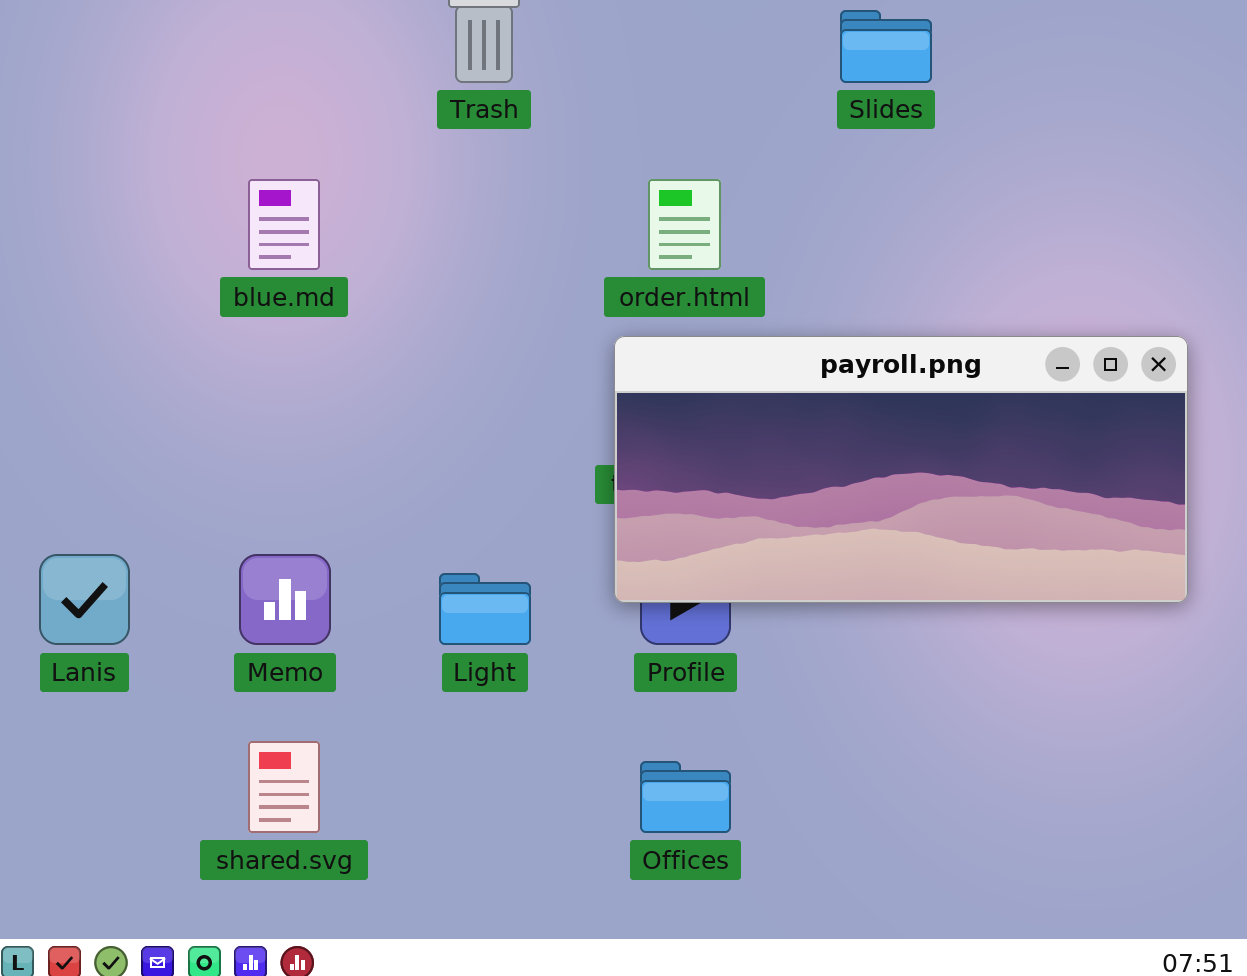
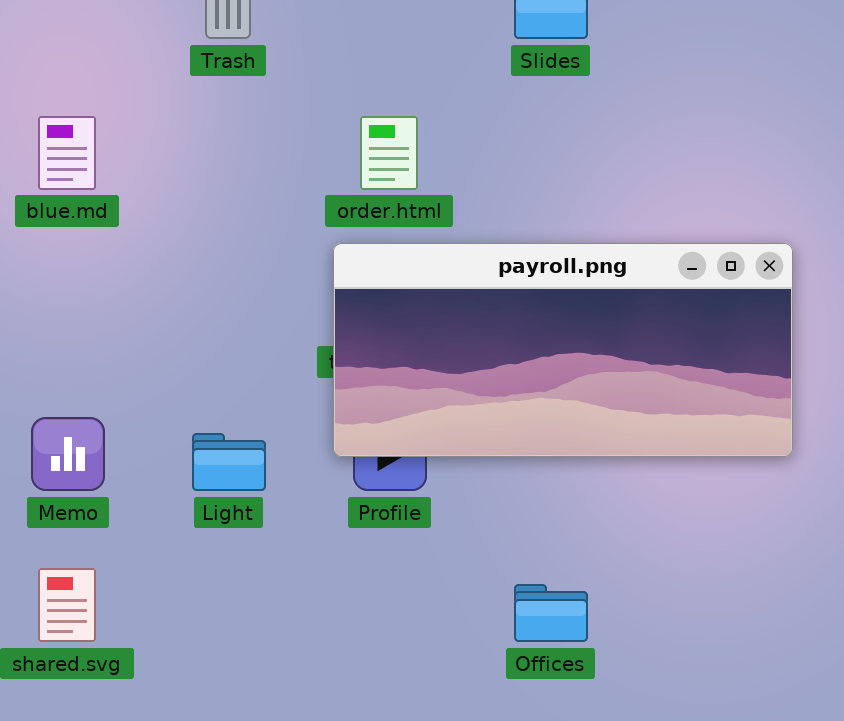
Offices: [640,761,731,833] -> [514,584,588,642], moved

